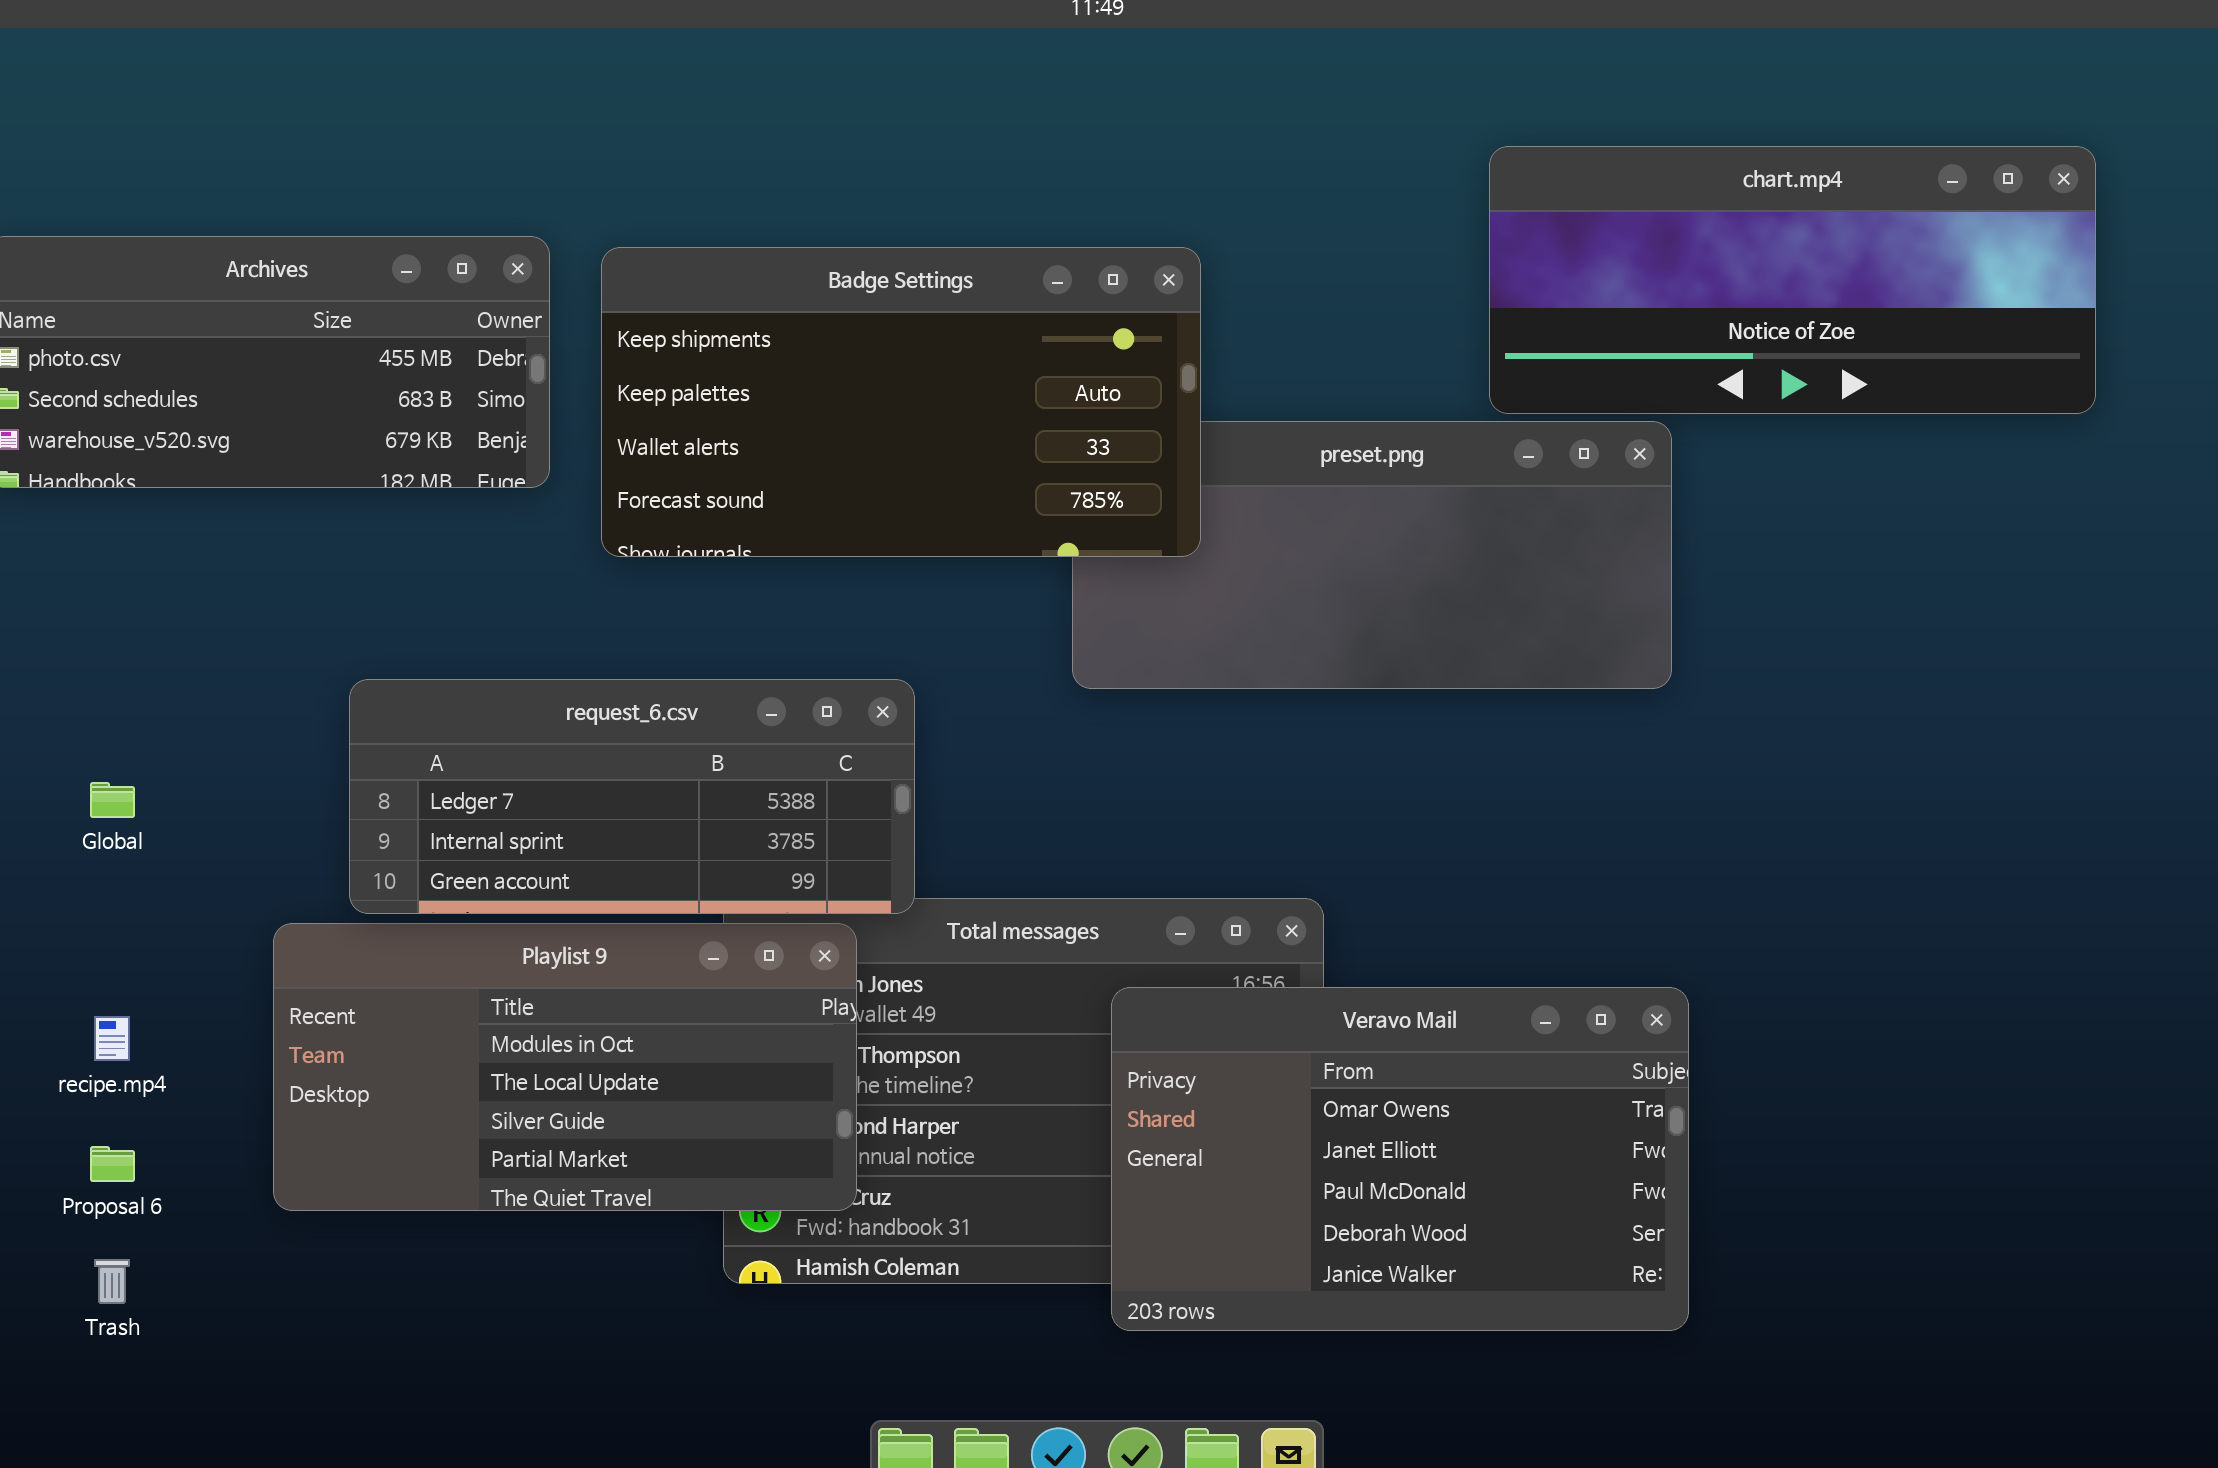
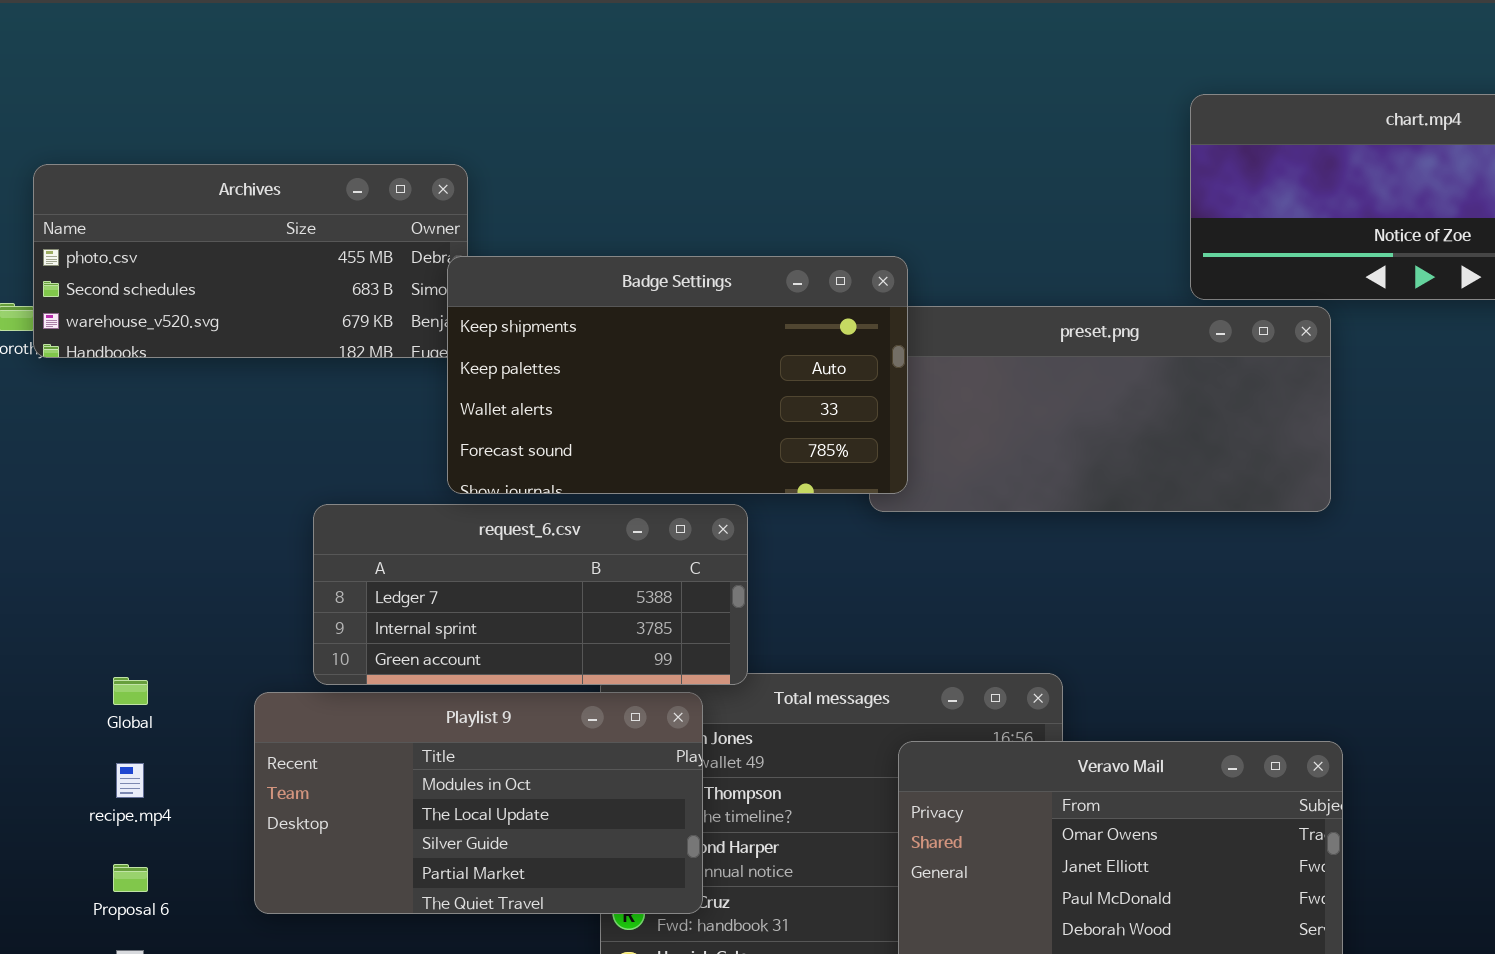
Badge Settings: [601,247,1201,557] -> [447,256,908,494], moved
Global: [90,782,135,818] -> [113,677,148,705], moved

